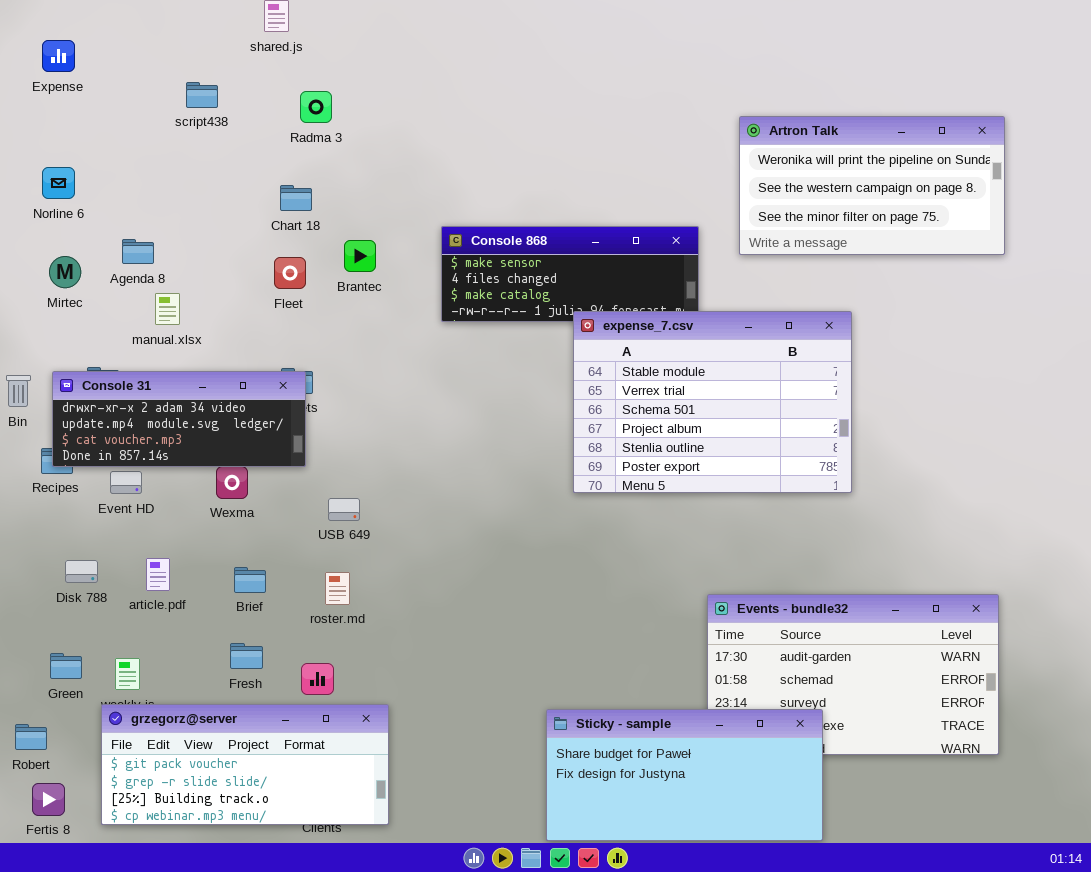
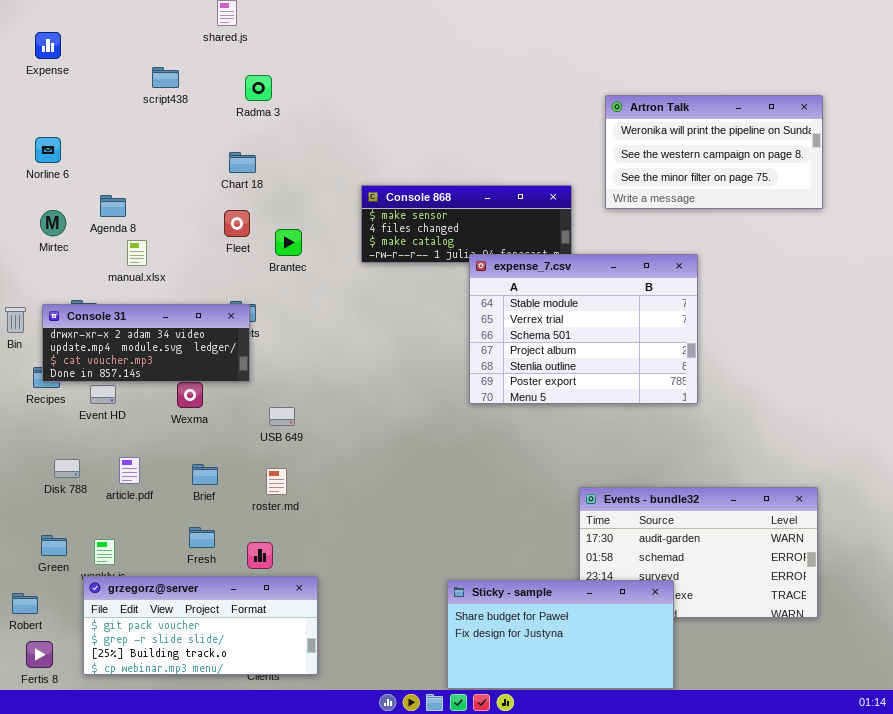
Brantec: [344,240,376,272] -> [275,229,302,256], moved

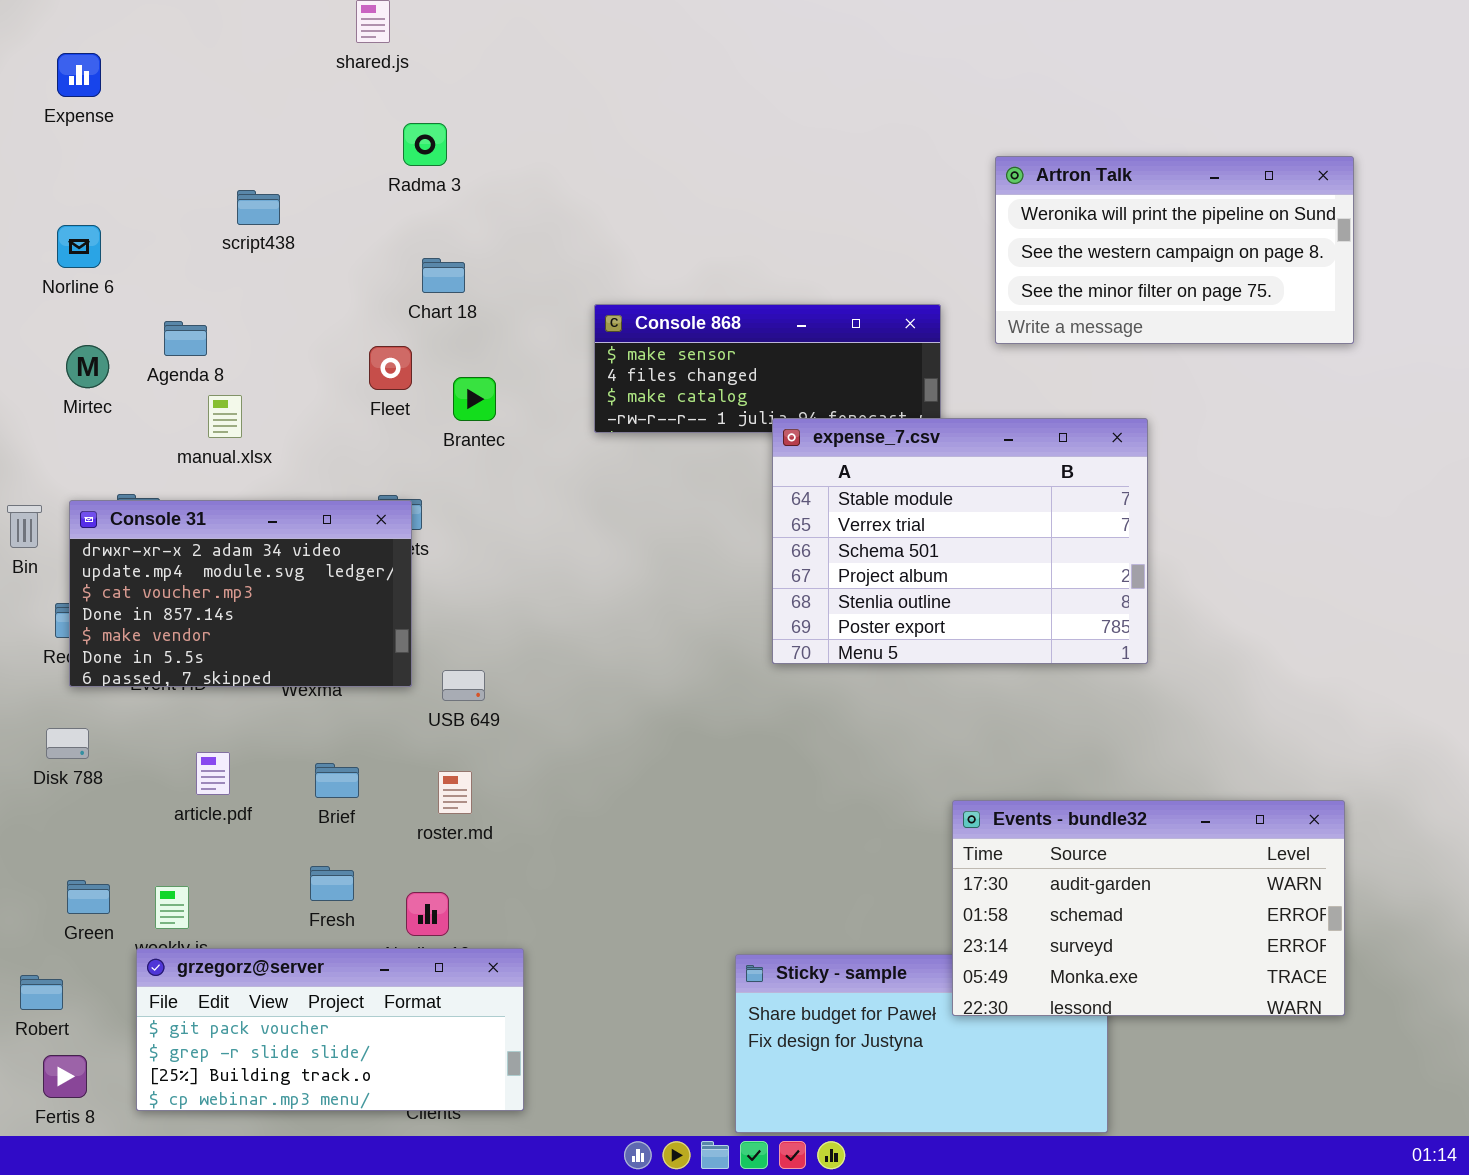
script438: [152,67,179,88] -> [237,190,280,225], moved
Chart 18: [229,152,256,173] -> [422,258,465,293], moved
Console 31: [42,304,250,382] -> [69,500,412,687], resized
Disk 788: [54,459,80,478] -> [46,728,89,759], moved
Events - bundle32: [579,487,818,618] -> [952,800,1345,1016], raised

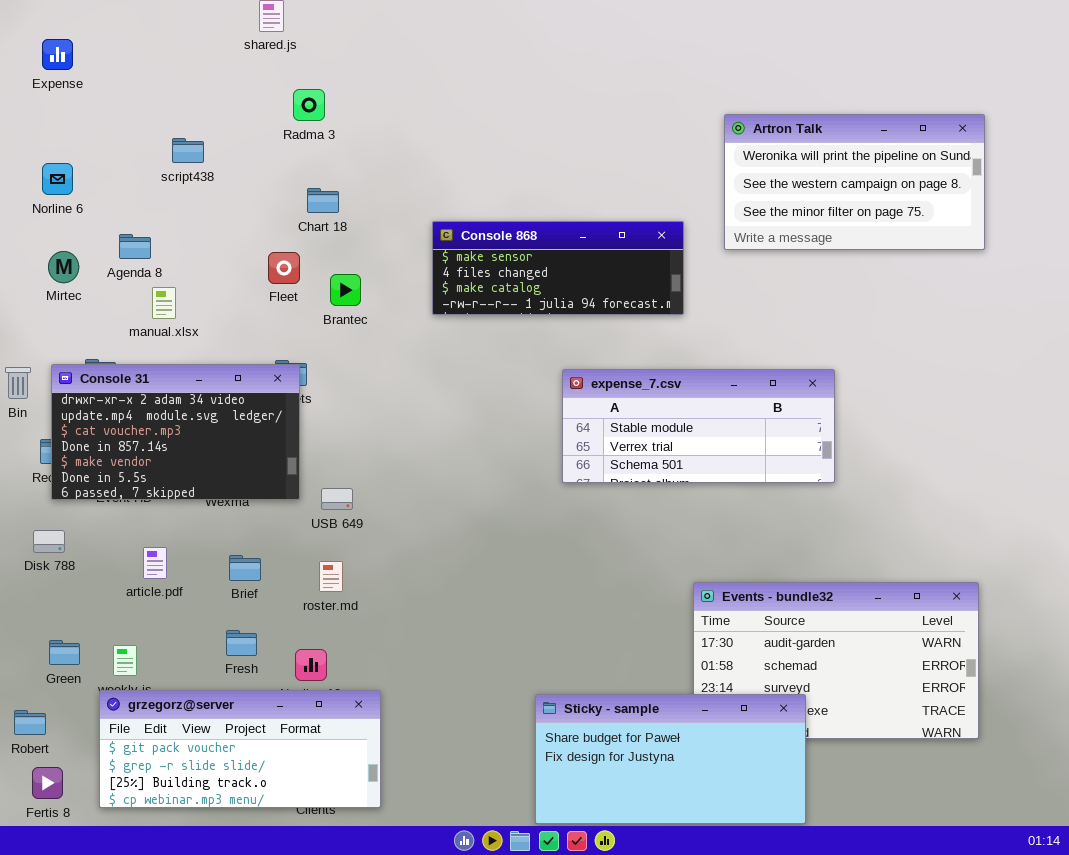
expense_7.csv: [772,418,1148,664] -> [562,369,835,483], resized
Sticky - sample: [735,954,1108,1133] -> [535,694,806,824], raised

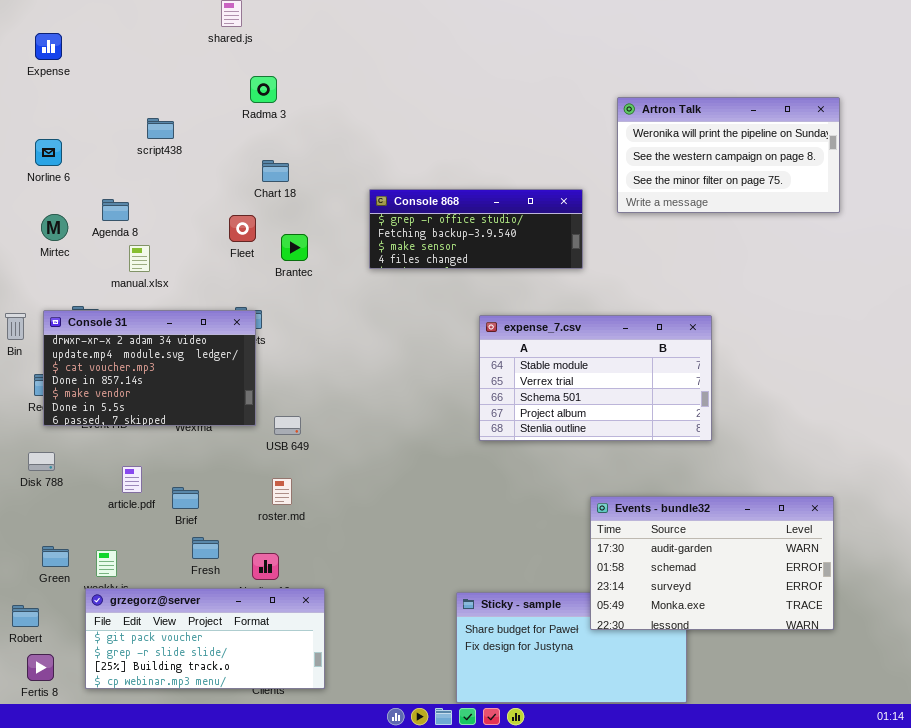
Console 868: [432,221,684,315] -> [369,189,583,269], scrolled up 2 rows
expense_7.csv: [562,369,835,483] -> [479,315,712,441], resized
Brief: [229,555,261,581] -> [172,487,199,509], moved
Events - bundle32: [693,582,979,739] -> [590,496,834,630], raised

